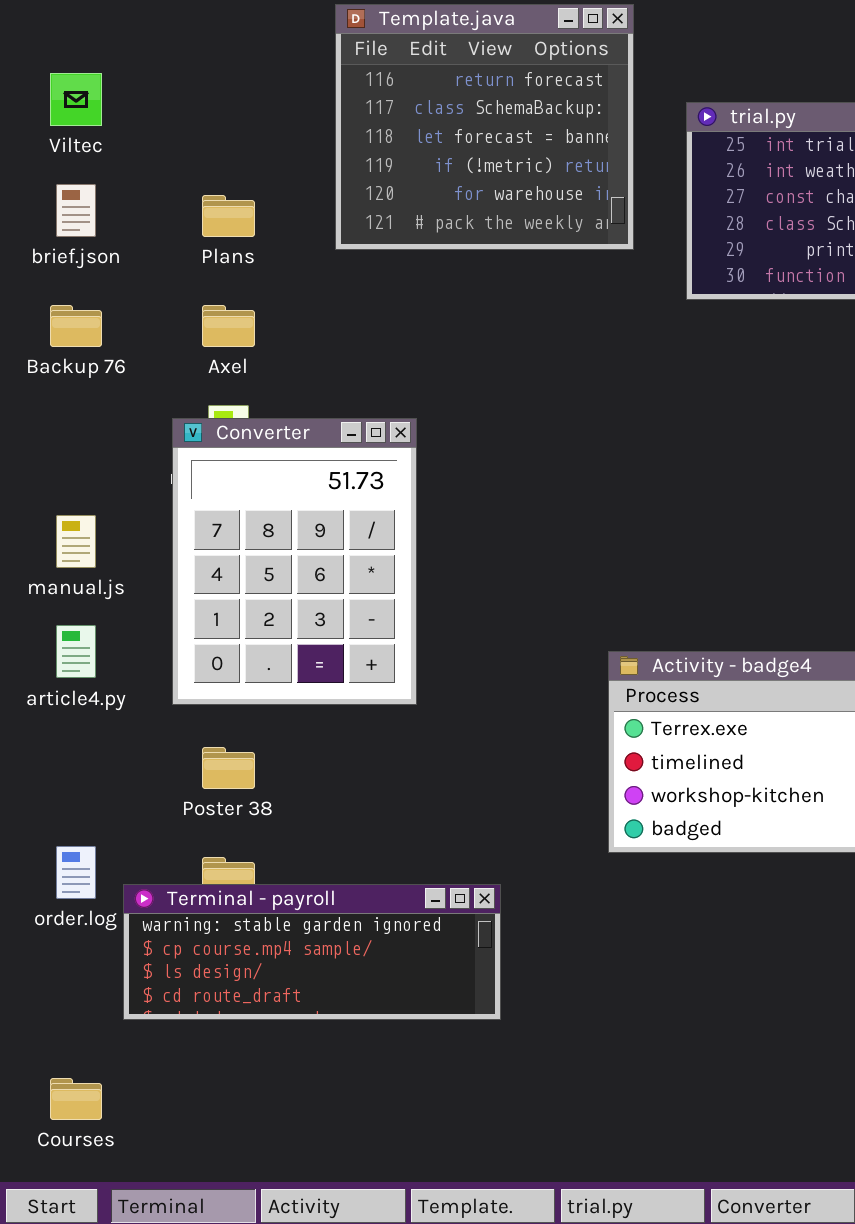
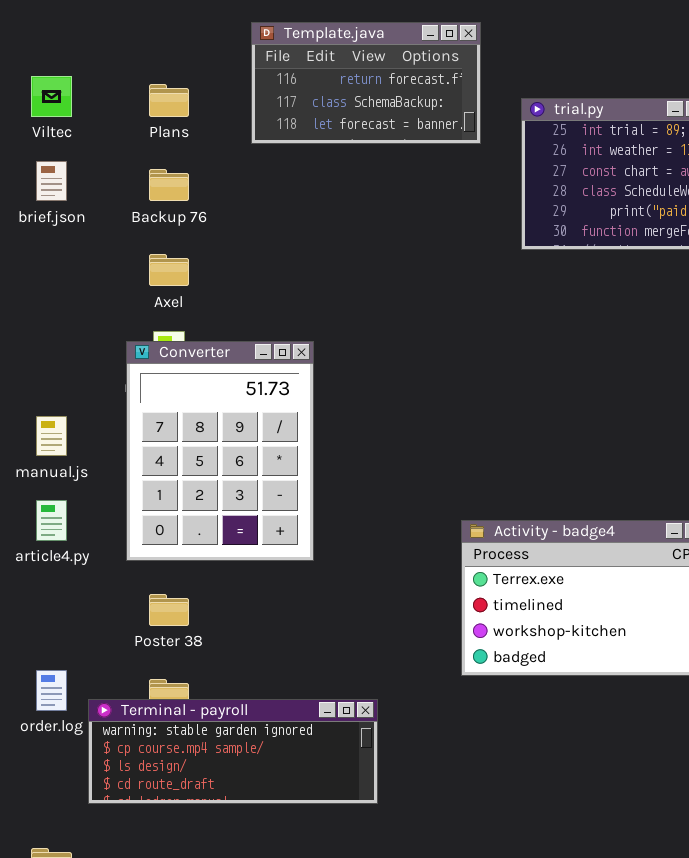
Template.java: [335,4,634,250] -> [251,22,481,144], resized
Plans: [202,195,255,237] -> [149,84,189,117], moved
Backup 76: [50,305,102,347] -> [149,169,189,201], moved

